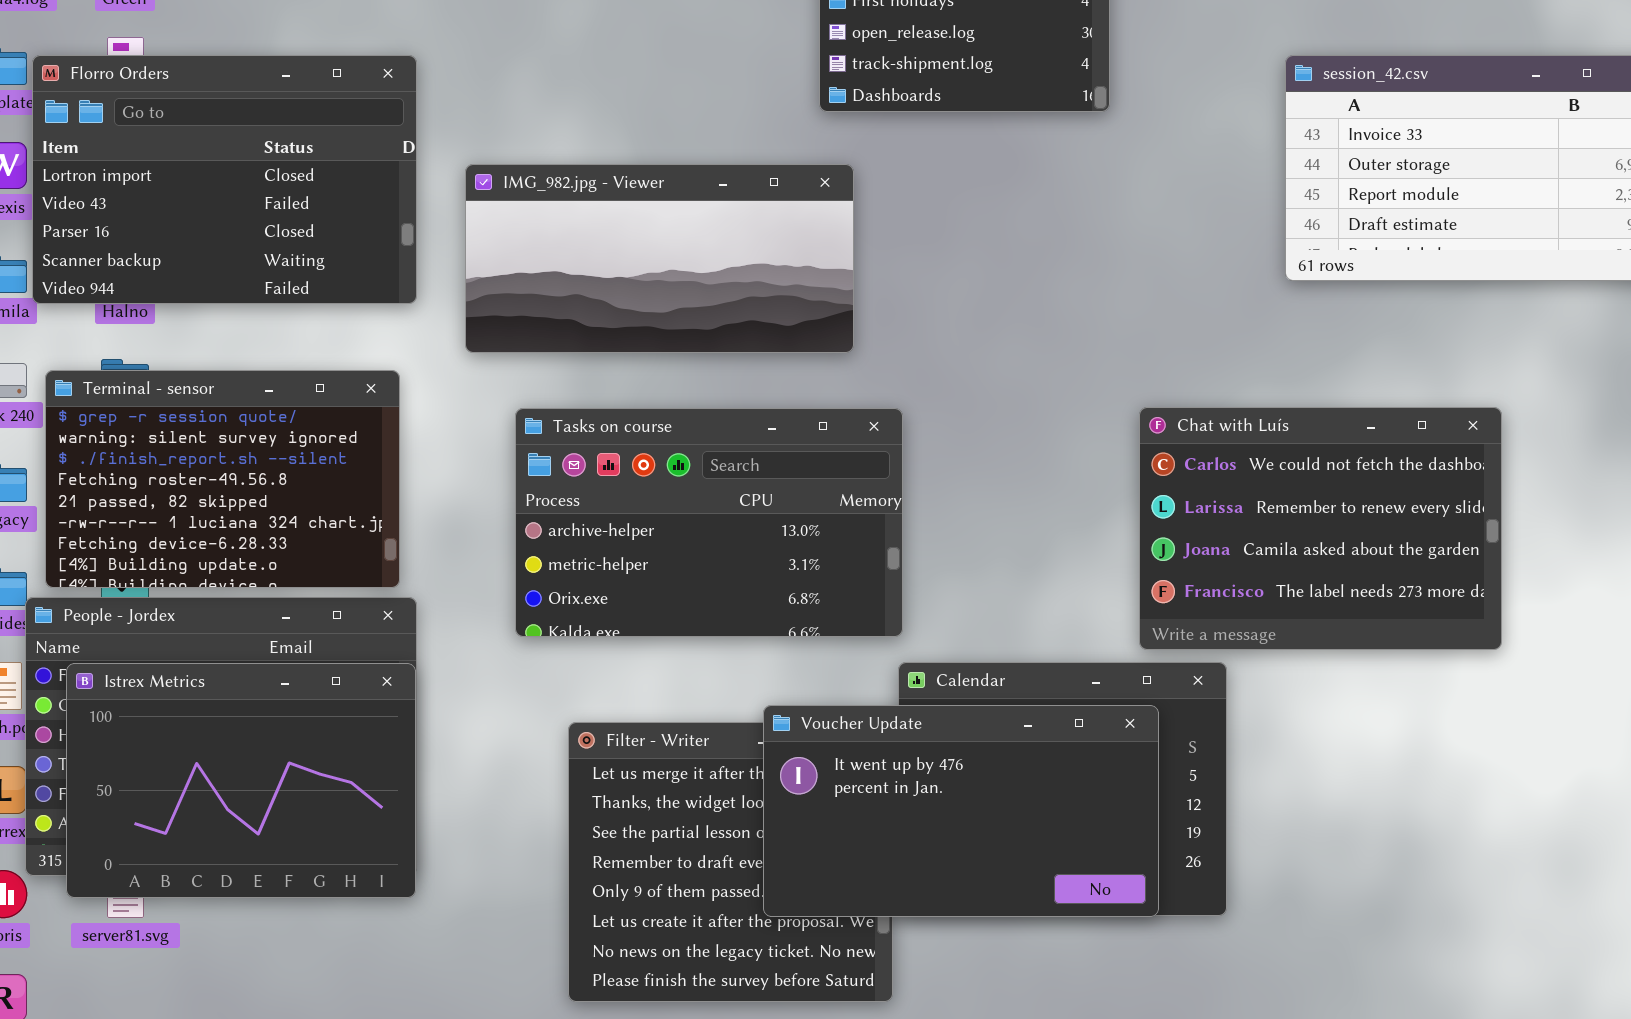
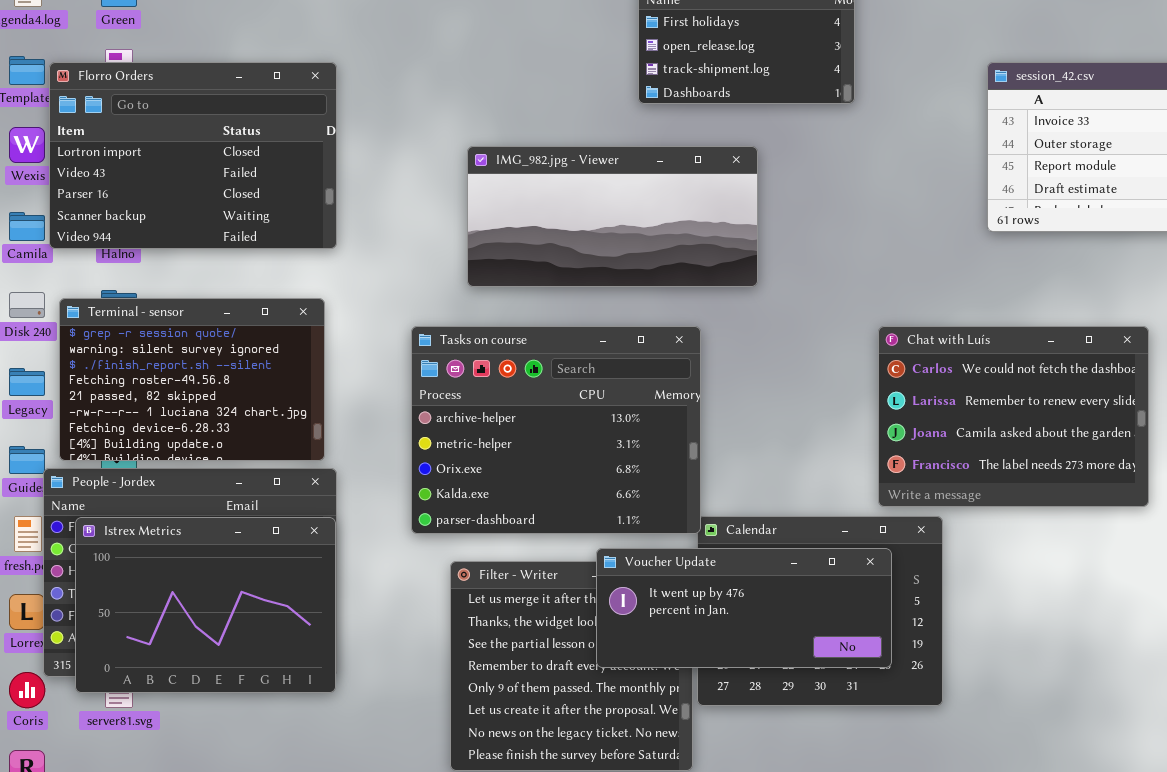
IMG_982.jpg - Viewer: [465,164,854,353] -> [467,146,758,287], moved
Tasks on course: [515,408,903,637] -> [411,326,701,534], resized
Voucher Update: [763,705,1159,917] -> [596,548,892,668], resized

